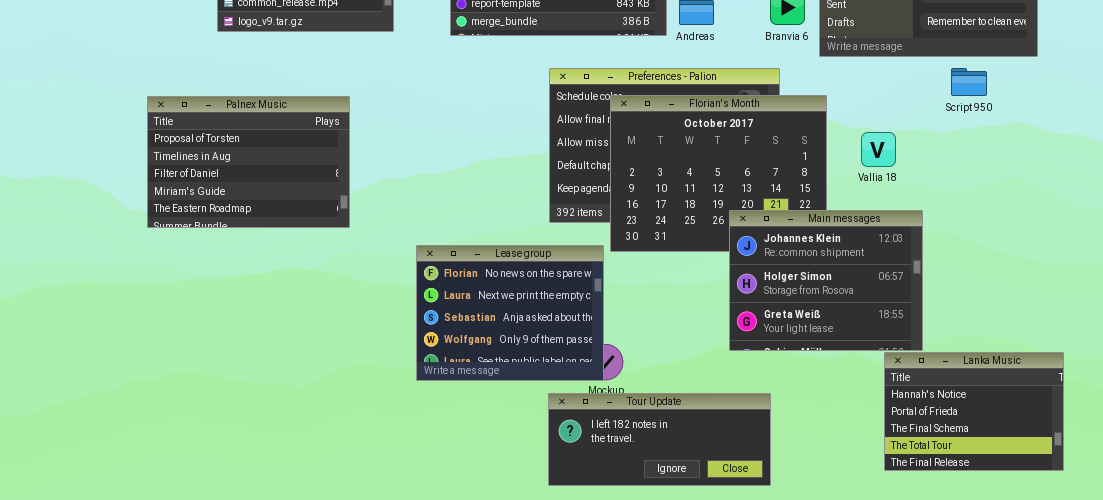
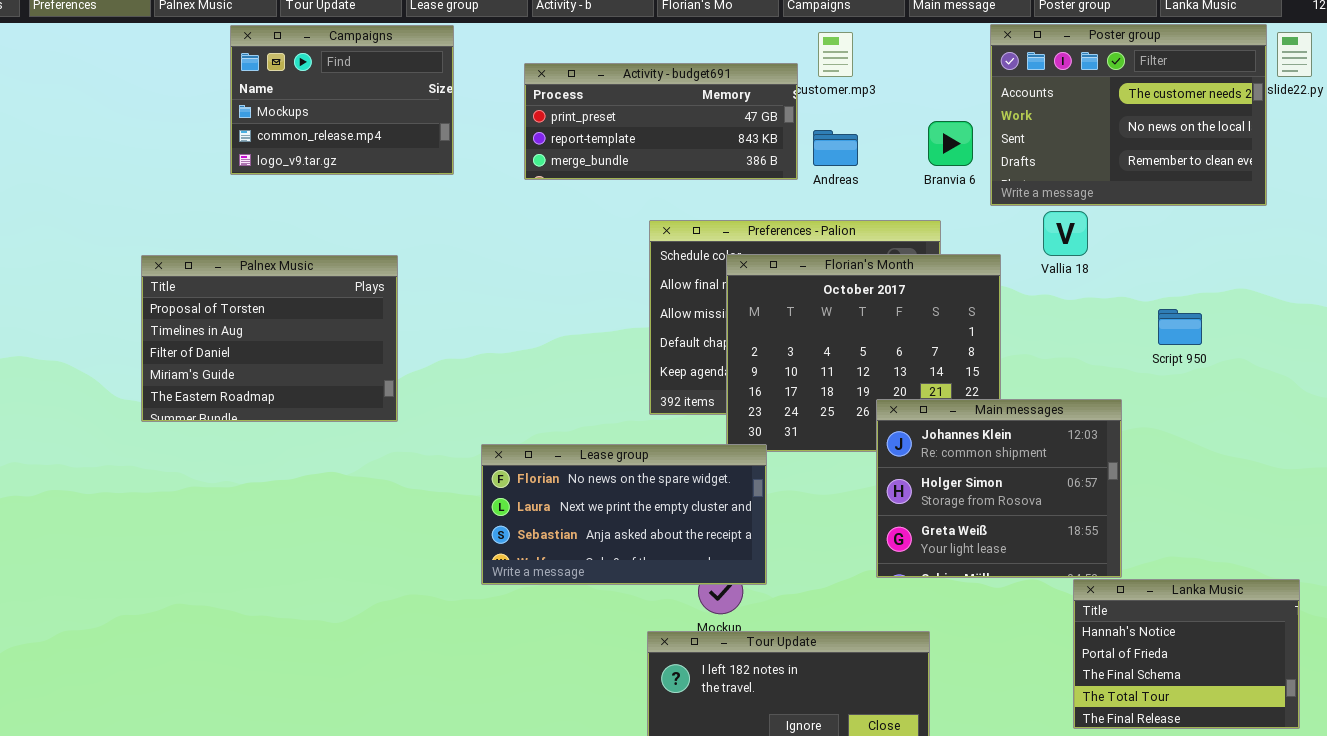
Script 950: [951,68,987,96] -> [1158,309,1202,345], moved
Vallia 18: [861,132,896,167] -> [1043,211,1088,256], moved
Lease group: [416,245,604,381] -> [481,444,767,585], resized

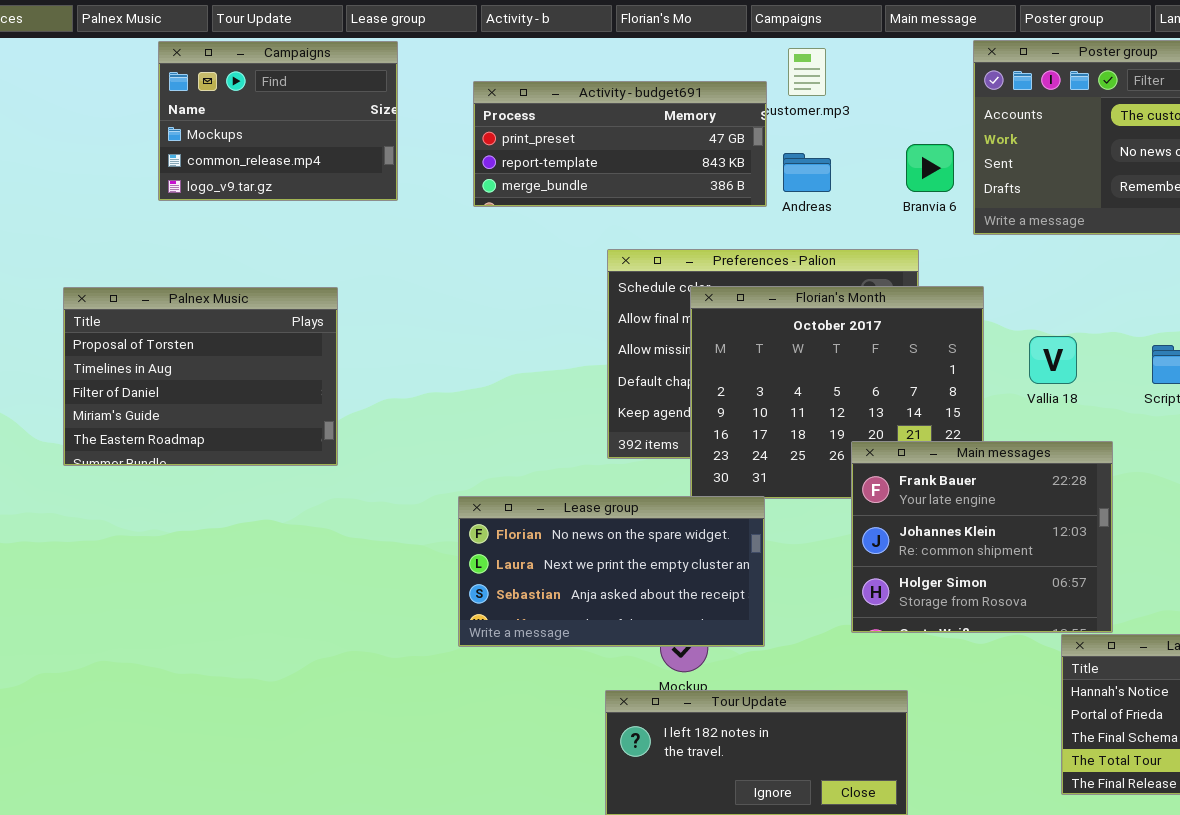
Vallia 18: [1043,211,1088,256] -> [1029,336,1077,384], moved
Main messages: [876,399,1122,578] -> [851,441,1113,633], scrolled up 1 row
Lease group: [481,444,767,585] -> [458,496,765,647], moved

